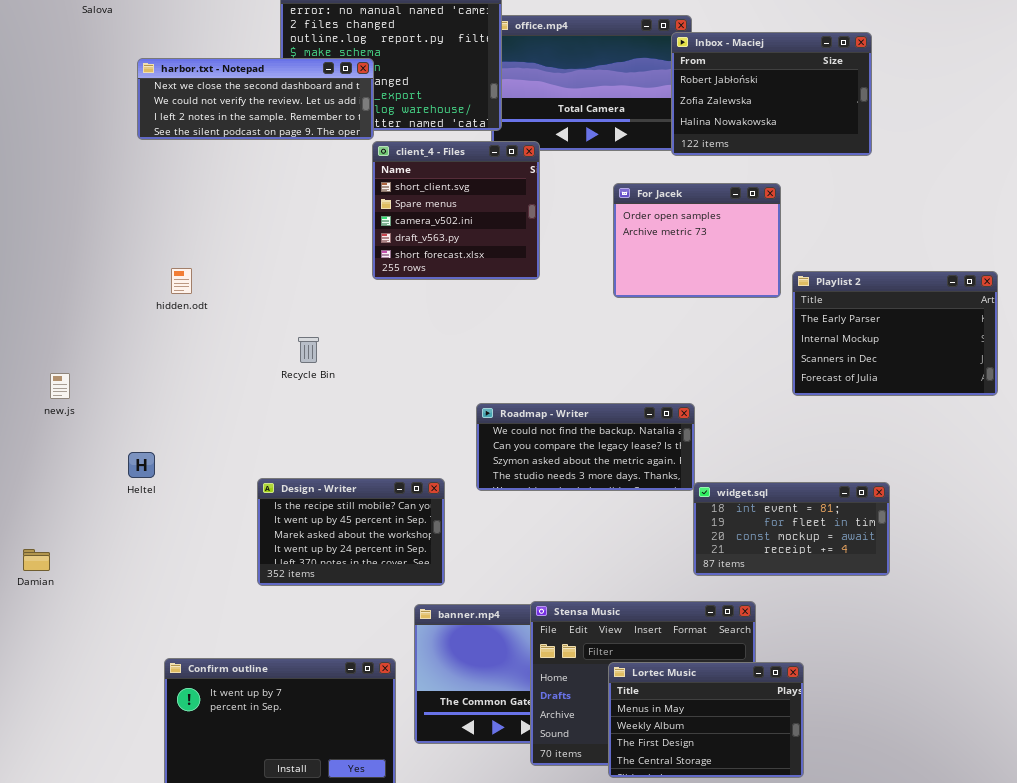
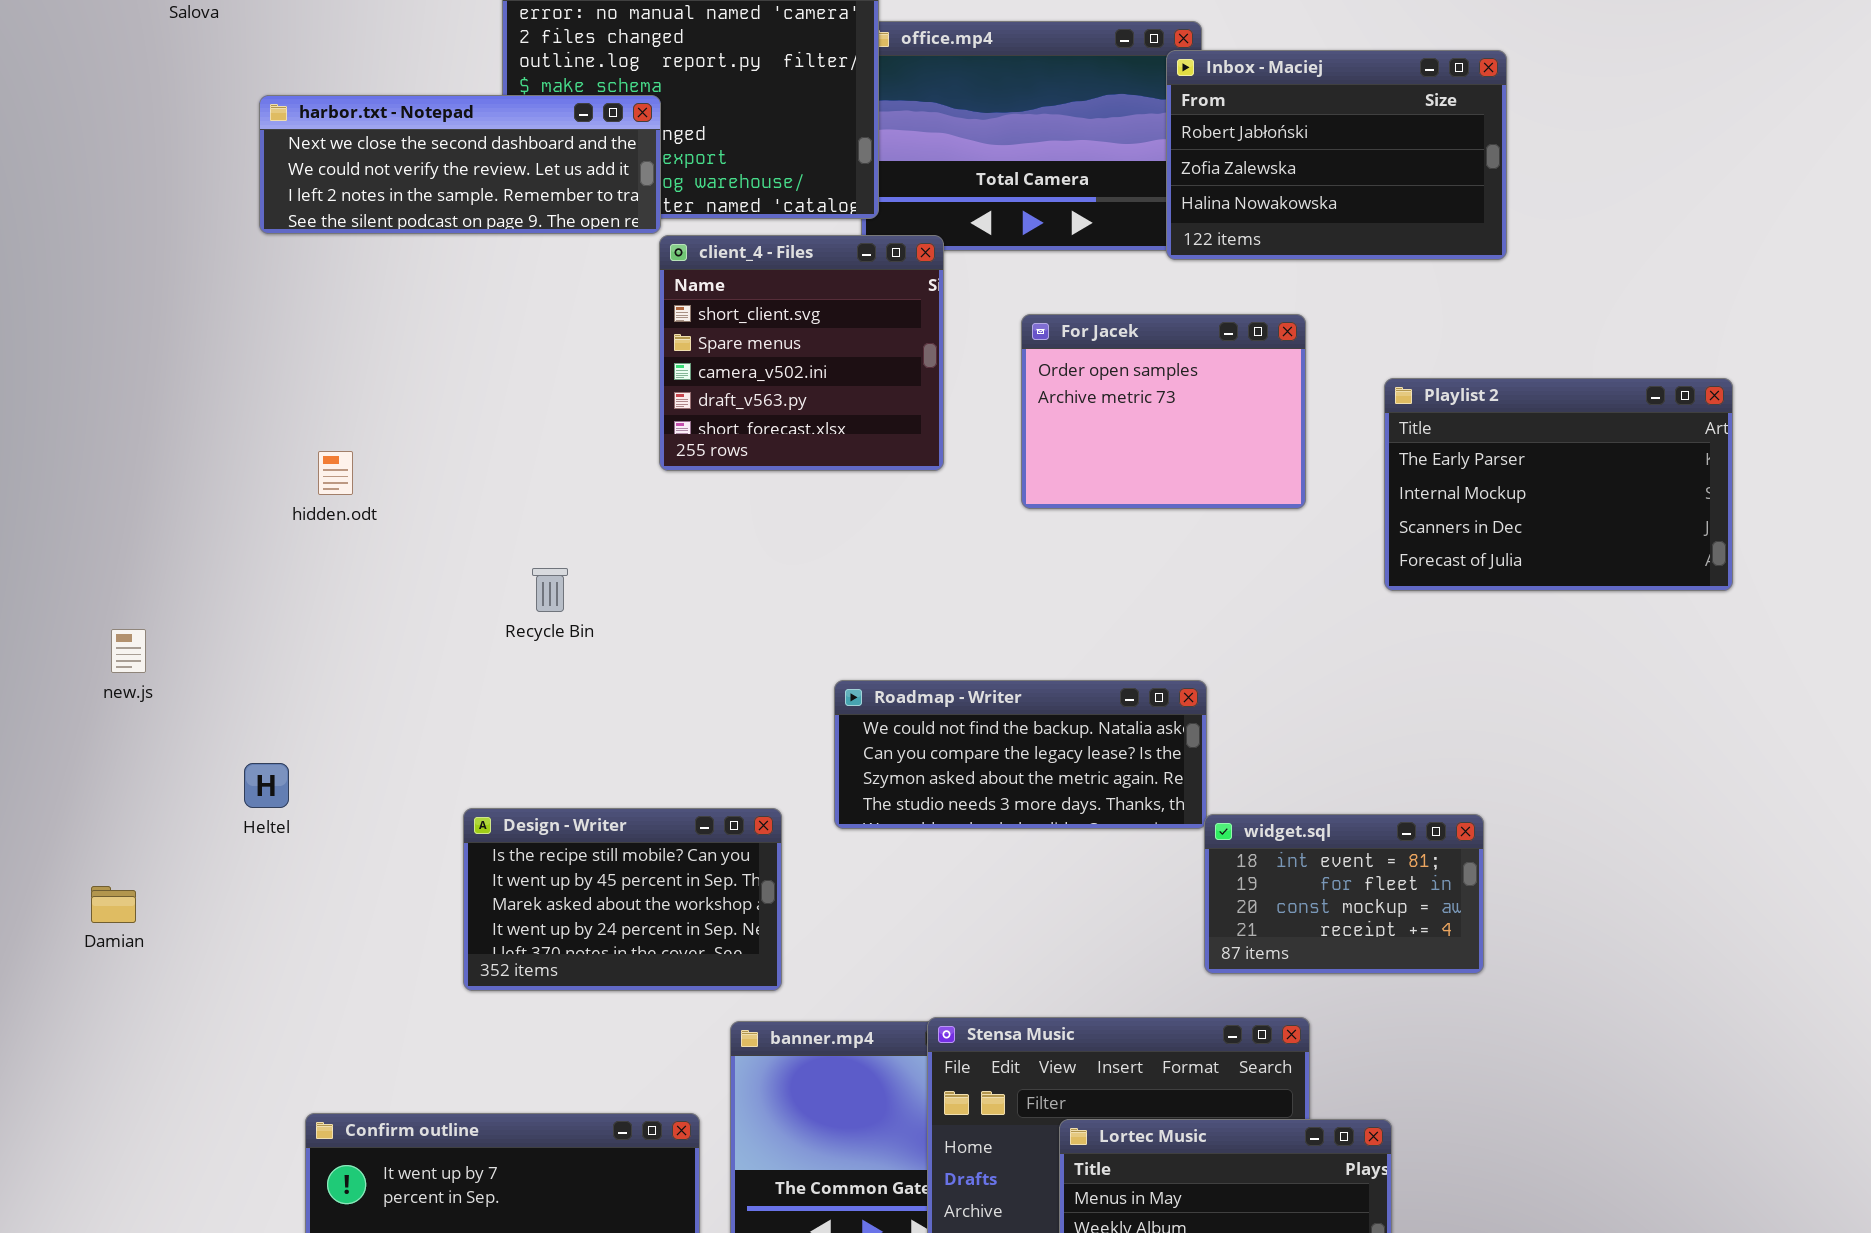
For Jacek: [613,183,781,298] -> [1021,314,1306,509], moved
Playlist 2: [792,271,998,396] -> [1384,378,1733,591], moved
widget.sql: [693,482,890,576] -> [1204,814,1484,974], resized
Damian: [23,549,50,571] -> [91,886,136,923], moved

